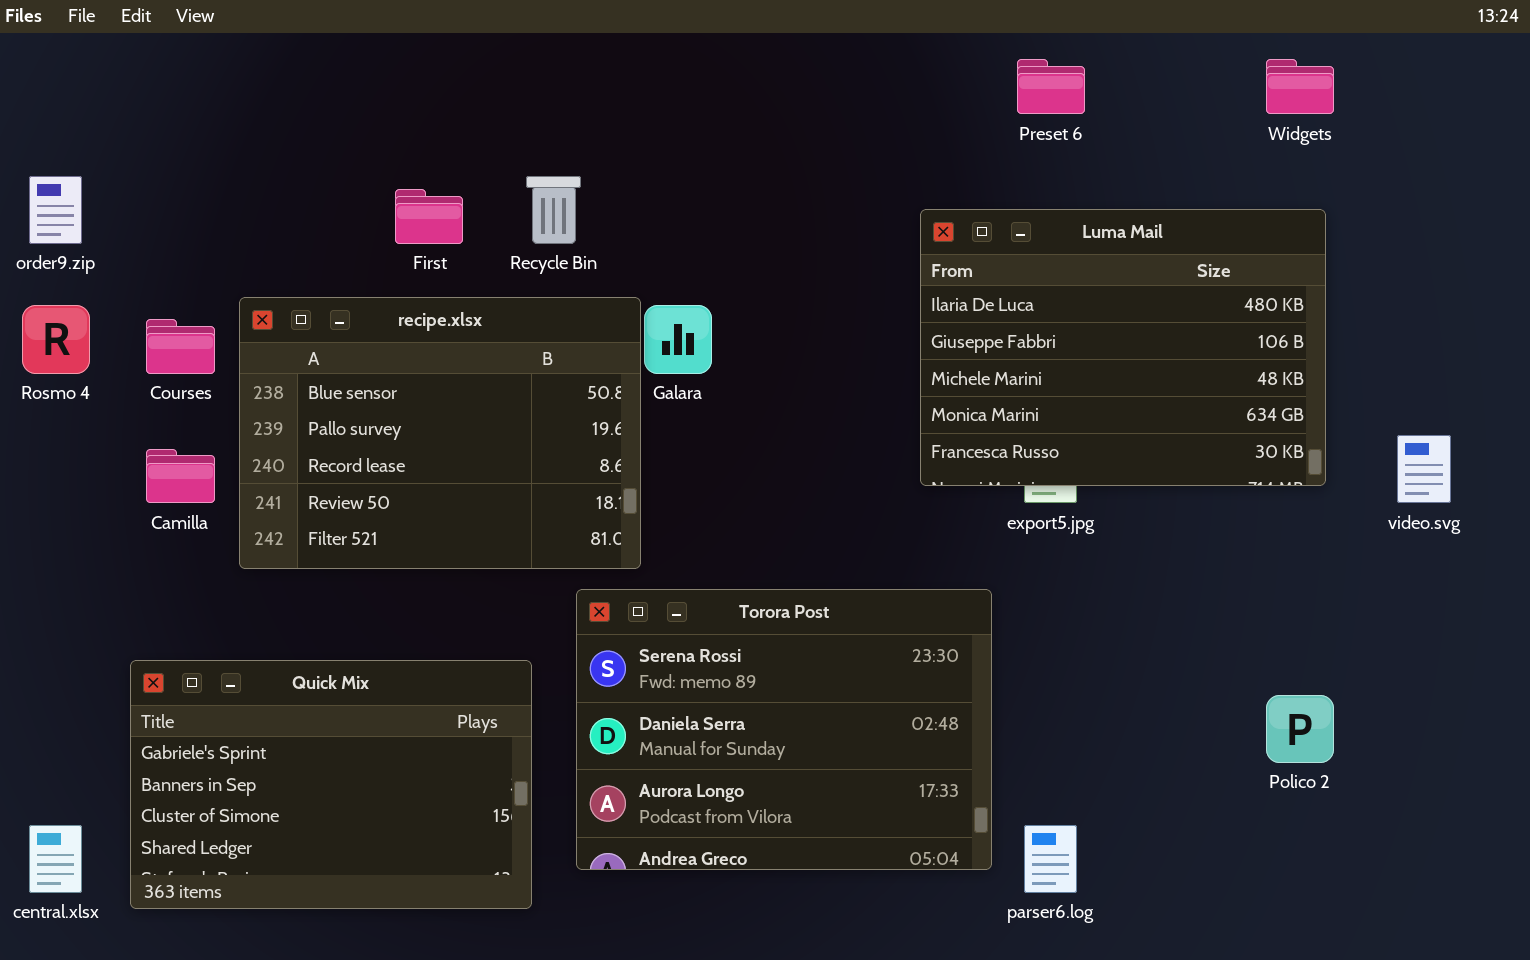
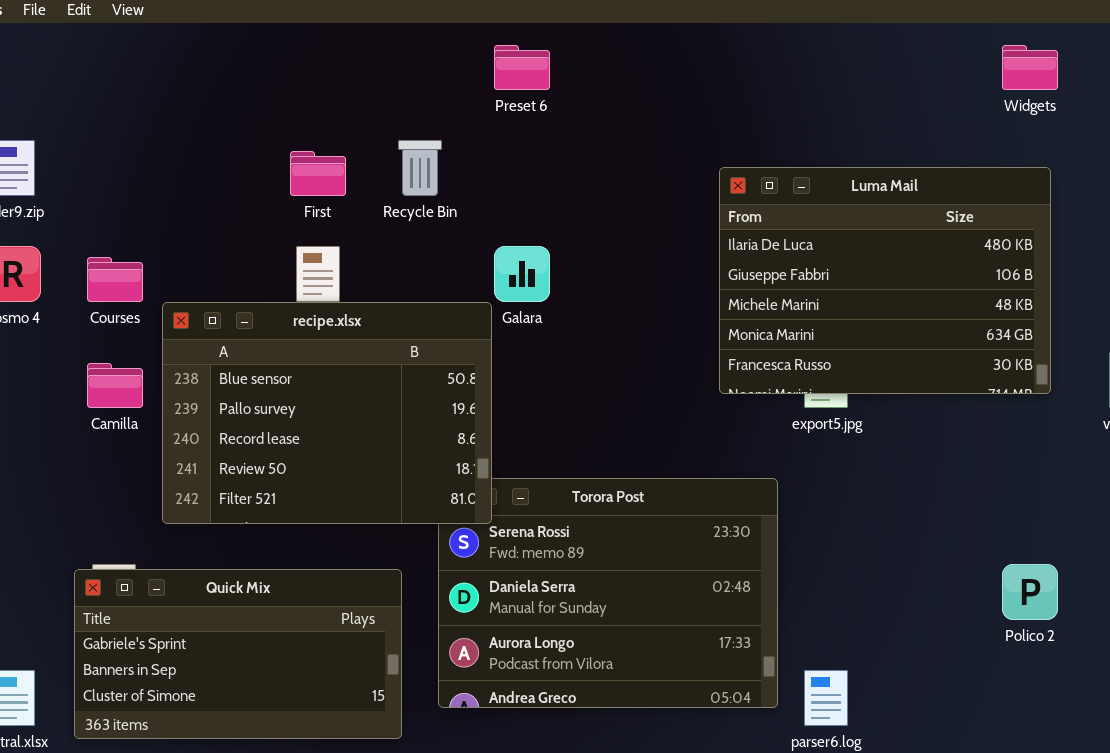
Preset 6: [1017,59,1085,114] -> [494,45,550,90], moved
recipe.xlsx: [239,297,641,569] -> [162,302,492,524], moved
Quick Mix: [130,660,532,909] -> [74,569,402,739], resized

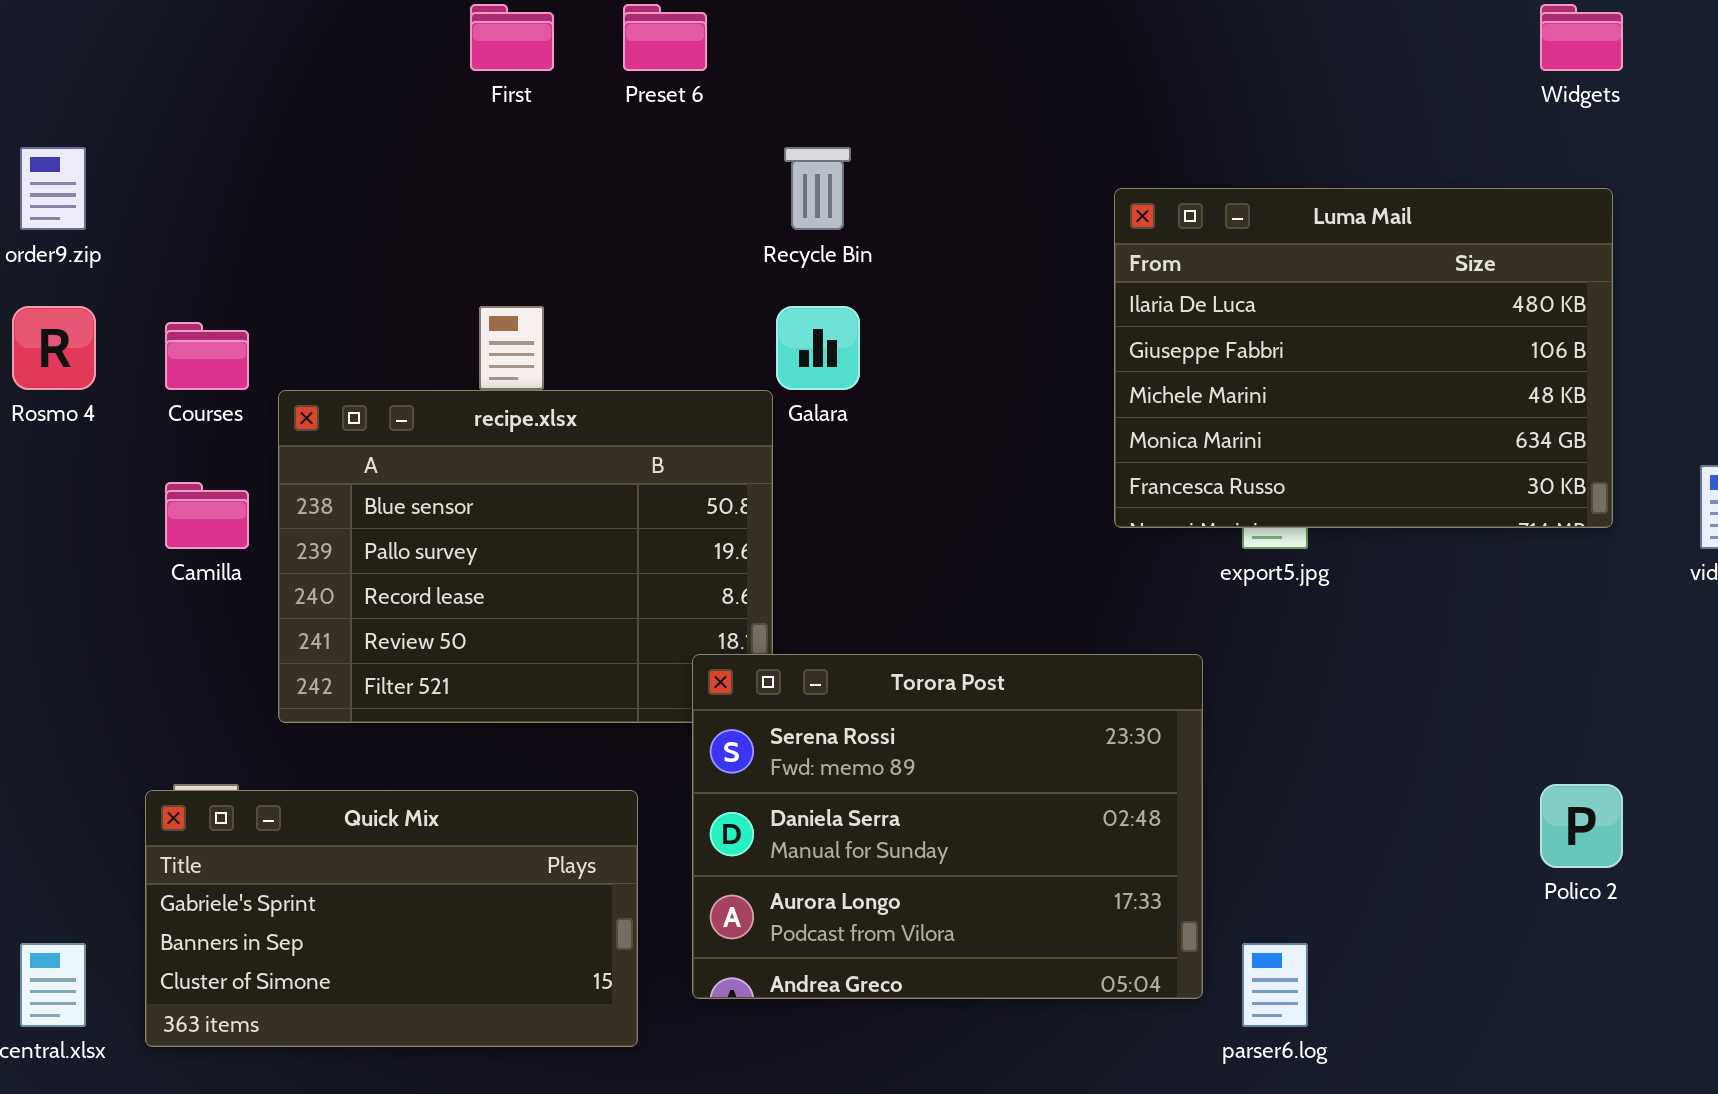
Preset 6: [494,45,550,90] -> [623,4,707,71], moved
Recycle Bin: [398,140,442,196] -> [784,147,851,230], moved
First: [290,151,346,196] -> [470,4,554,71], moved
Torora Post: [438,478,778,708] -> [692,654,1203,999], raised

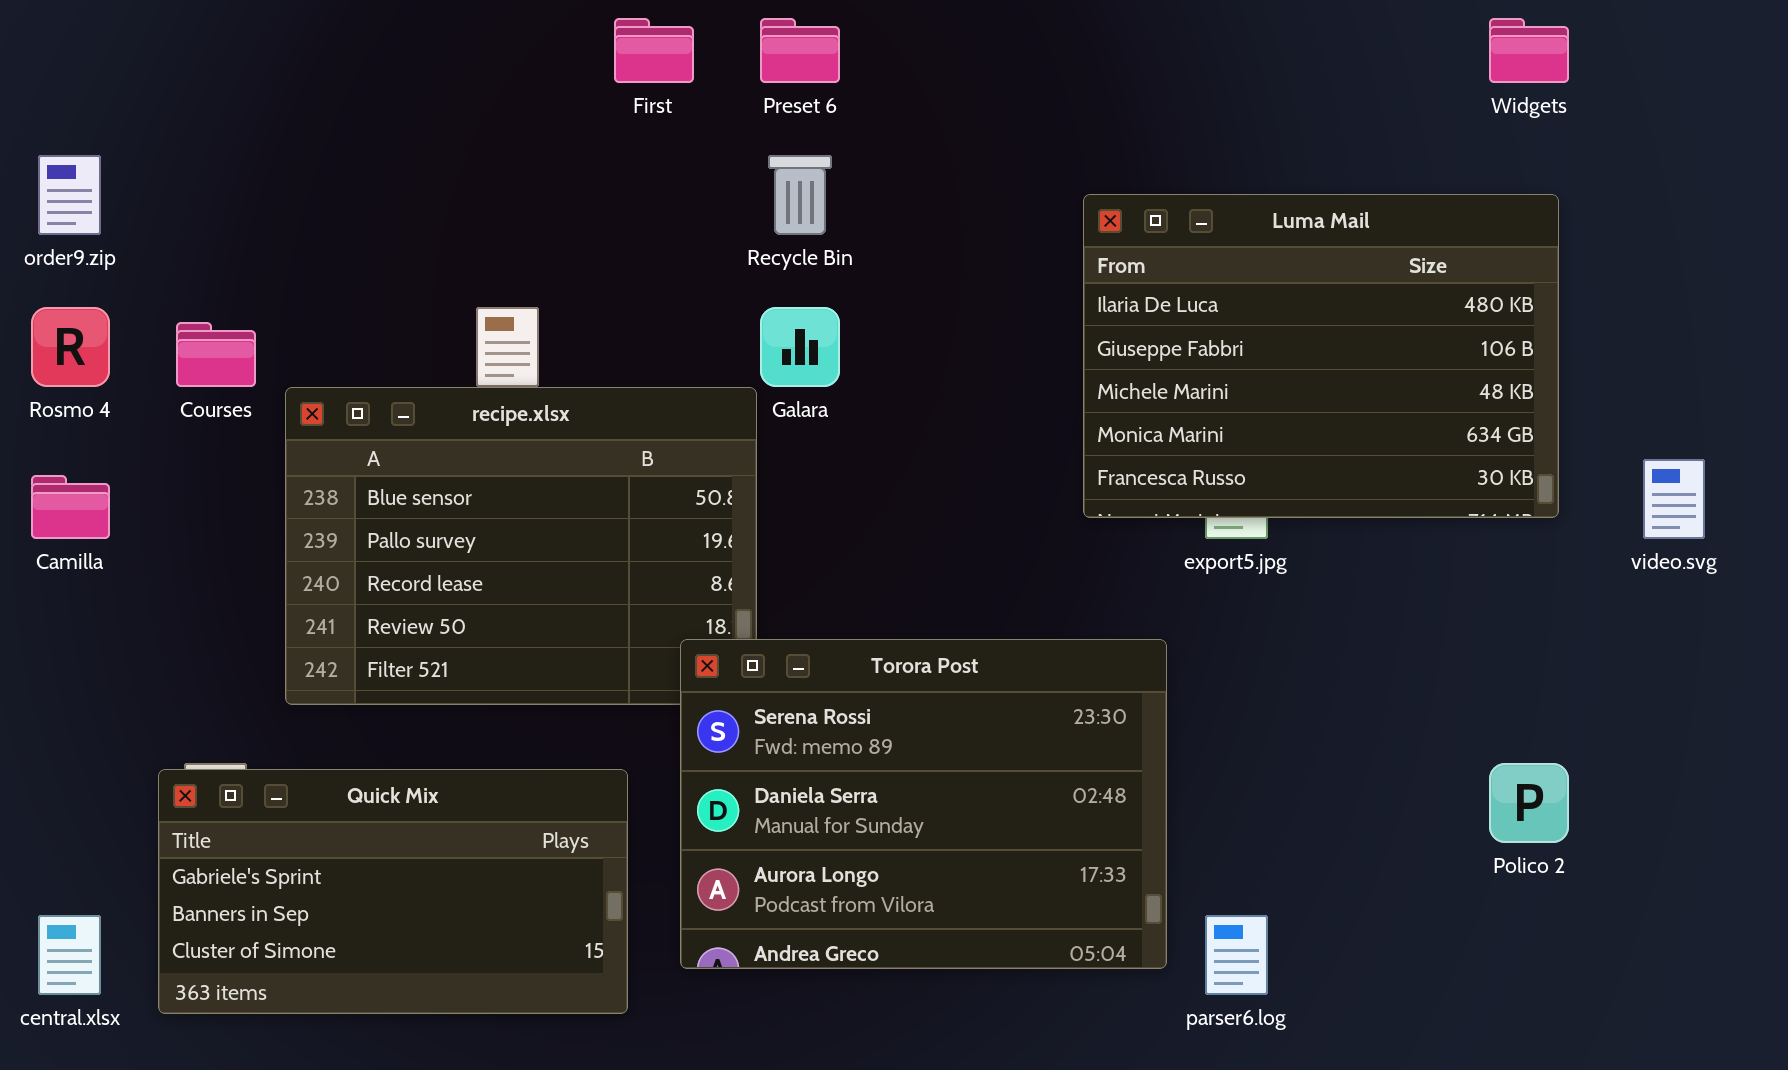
First: [470,4,554,71] -> [614,18,694,83], moved
Preset 6: [623,4,707,71] -> [760,18,840,83], moved
Camilla: [165,482,249,549] -> [31,475,110,539], moved

